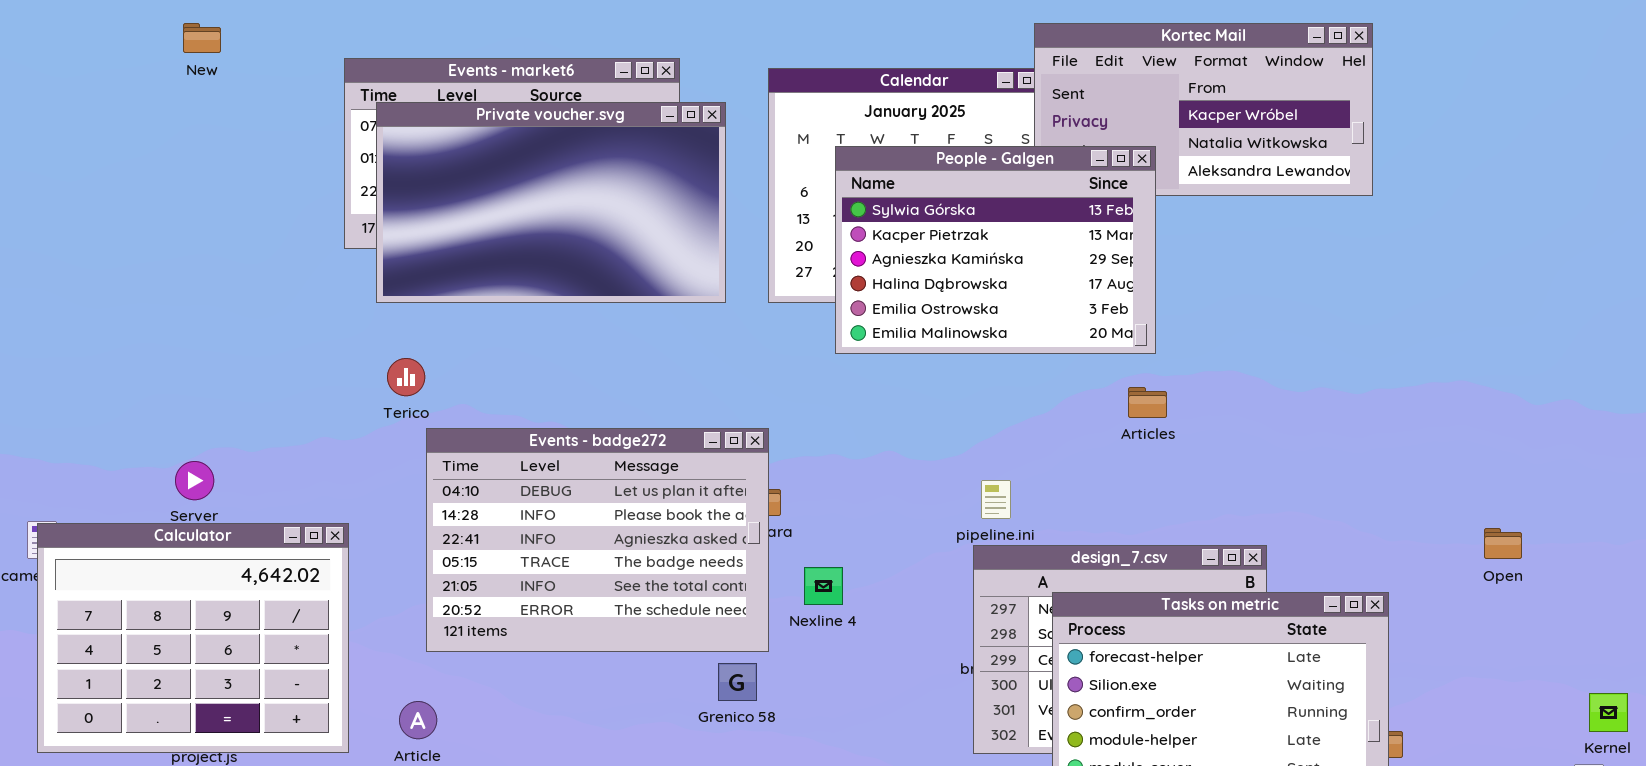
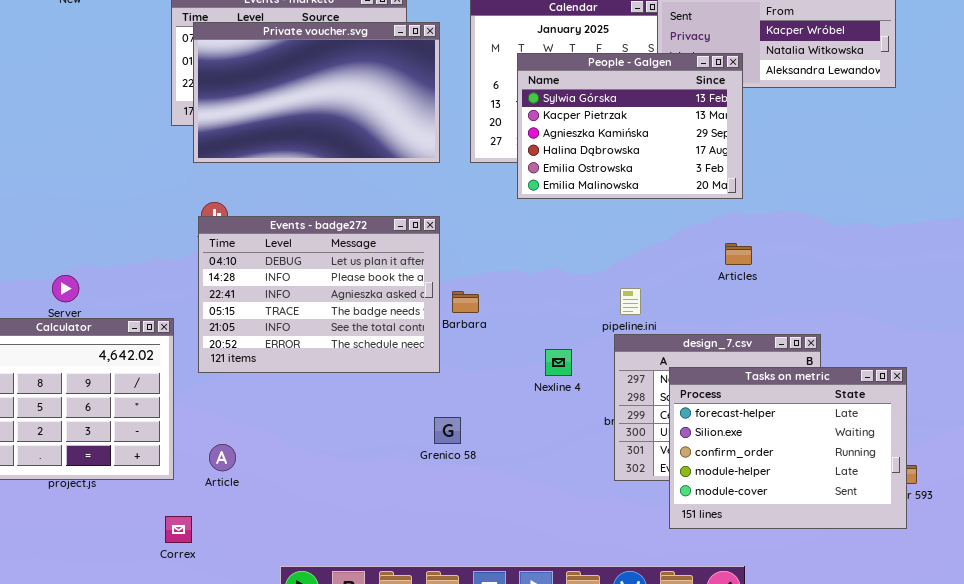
Articles: [1128,387,1167,418] -> [725,243,752,265], moved
Events - badge272: [426,428,769,652] -> [198,216,440,373], moved
Nexline 4: [804,567,843,605] -> [545,349,572,376], moved

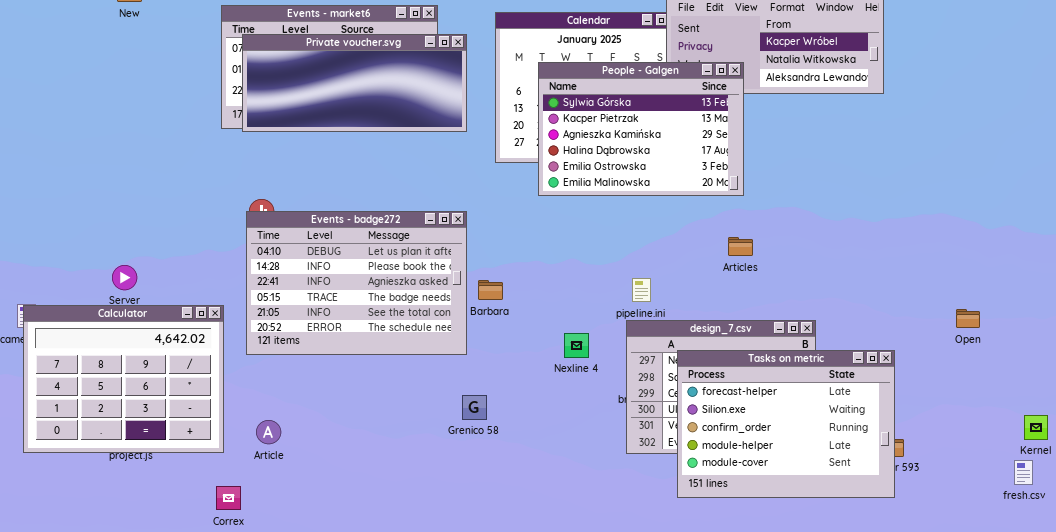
Private voucher.svg: [193,22,440,163] -> [242,34,467,132], resized

